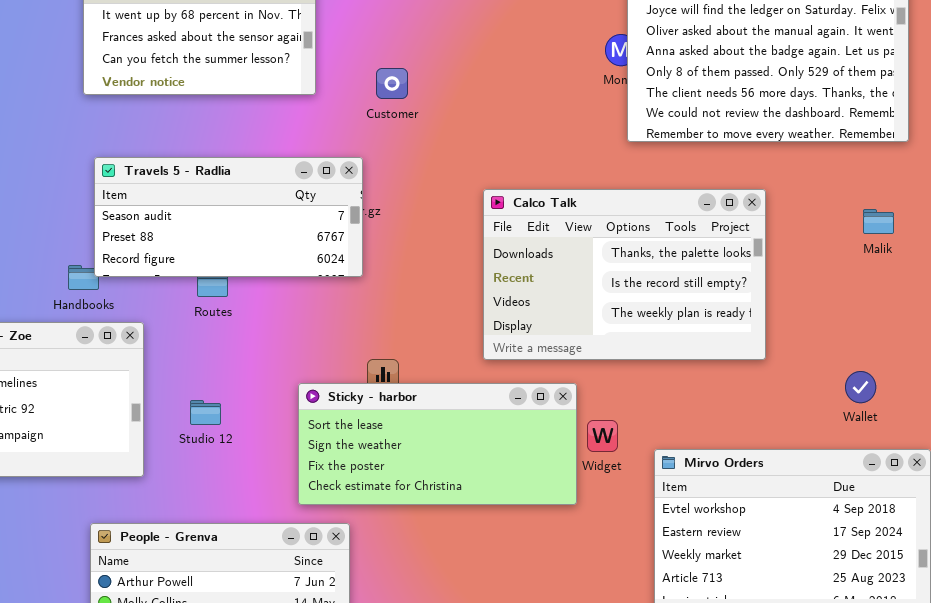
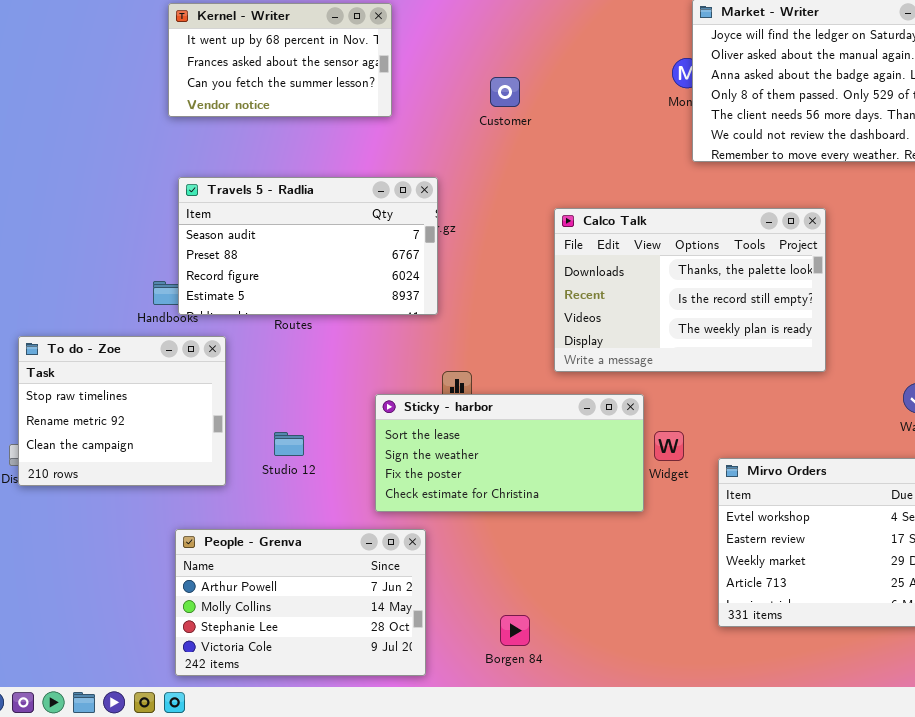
Customer: [376,68,408,99] -> [490,77,520,107], moved
Travels 5 - Radlia: [94,157,363,277] -> [178,177,438,315], resized
Studio 12: [190,400,221,425] -> [274,432,304,456], moved

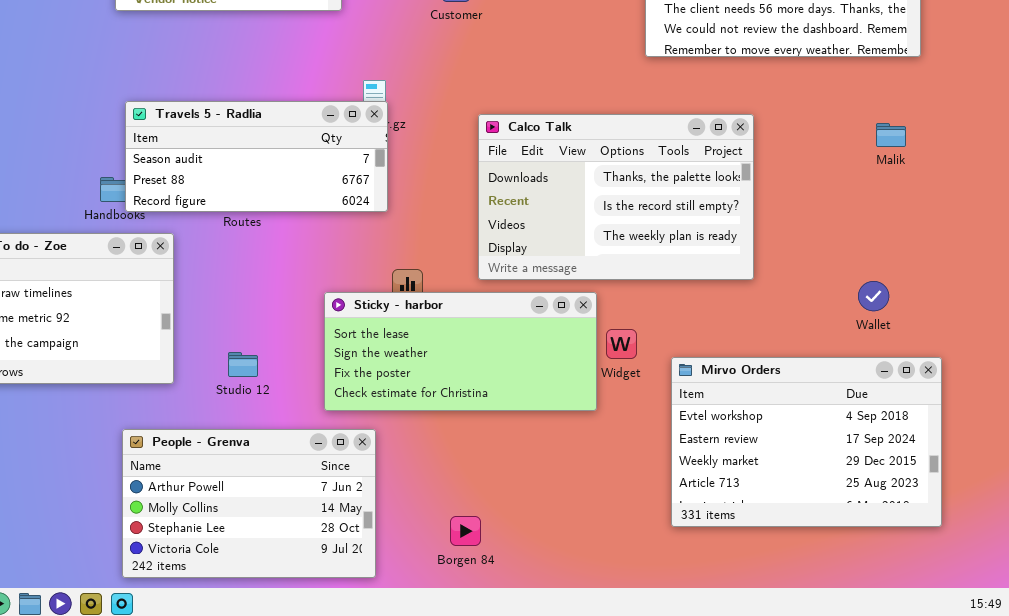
Travels 5 - Radlia: [178,177,438,315] -> [125,101,388,212], resized
Calco Talk: [554,208,826,372] -> [478,114,754,280], moved
Studio 12: [274,432,304,456] -> [228,352,258,377], moved

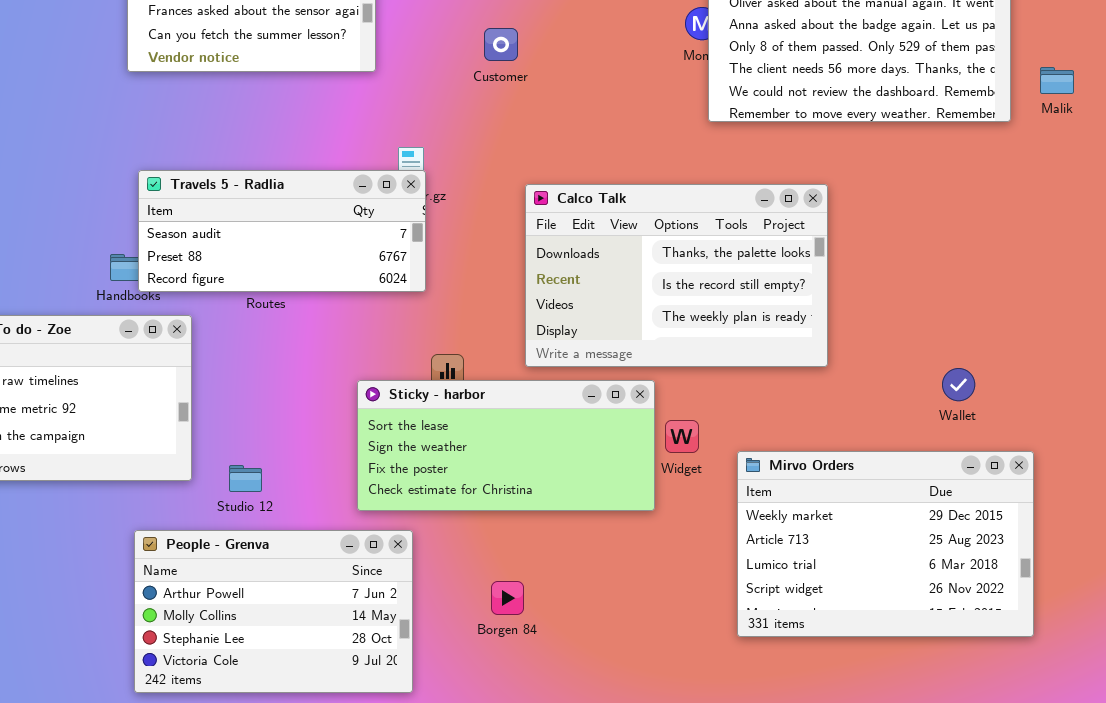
Malik: [876,123,906,147] -> [1040,67,1074,94], moved
Studio 12: [228,352,258,377] -> [229,465,262,492], moved
Mirvo Orders: [671,357,942,527] -> [737,451,1034,637], scrolled down 2 rows
Borgen 84: [450,516,481,546] -> [491,581,524,615], moved

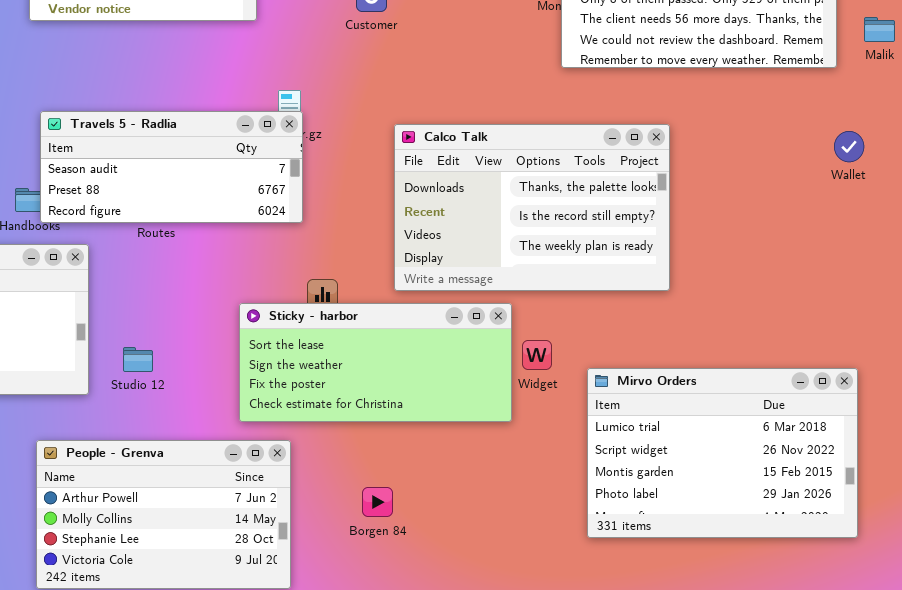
Wallet: [942,368,975,401] -> [834,131,864,162], moved
Mirvo Orders: [737,451,1034,637] -> [587,368,858,538], scrolled down 2 rows
Studio 12: [229,465,262,492] -> [123,347,153,372], moved

